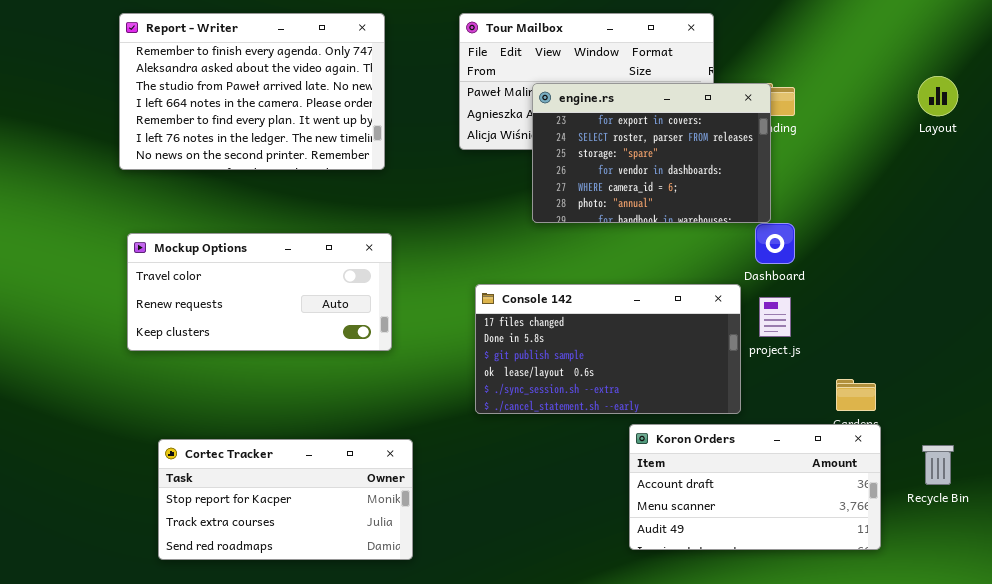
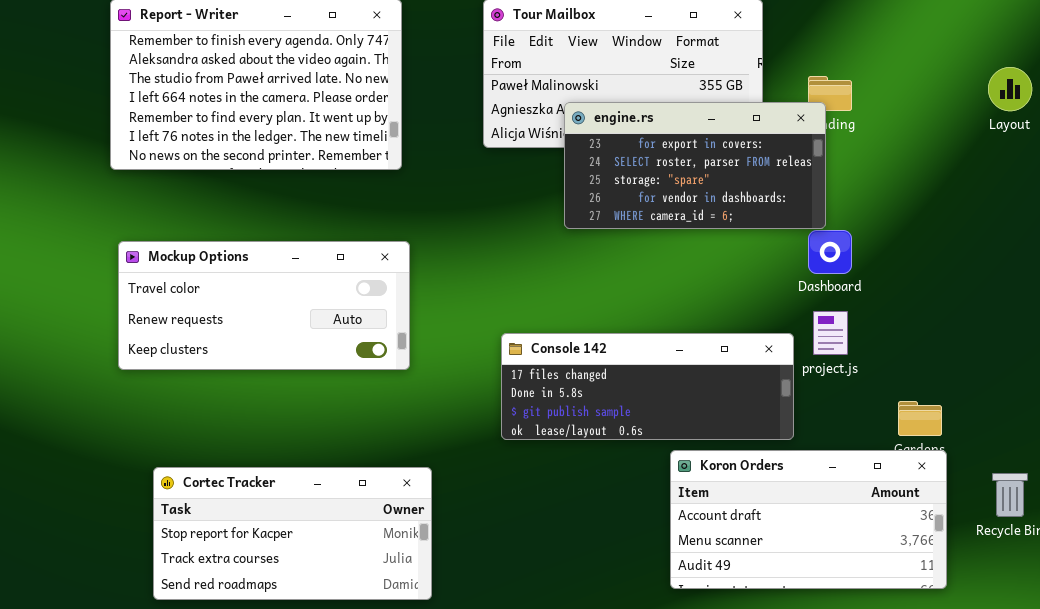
engine.rs: [532,83,771,223] -> [564,102,826,229], resized
Console 142: [475,284,741,414] -> [501,333,794,440], resized

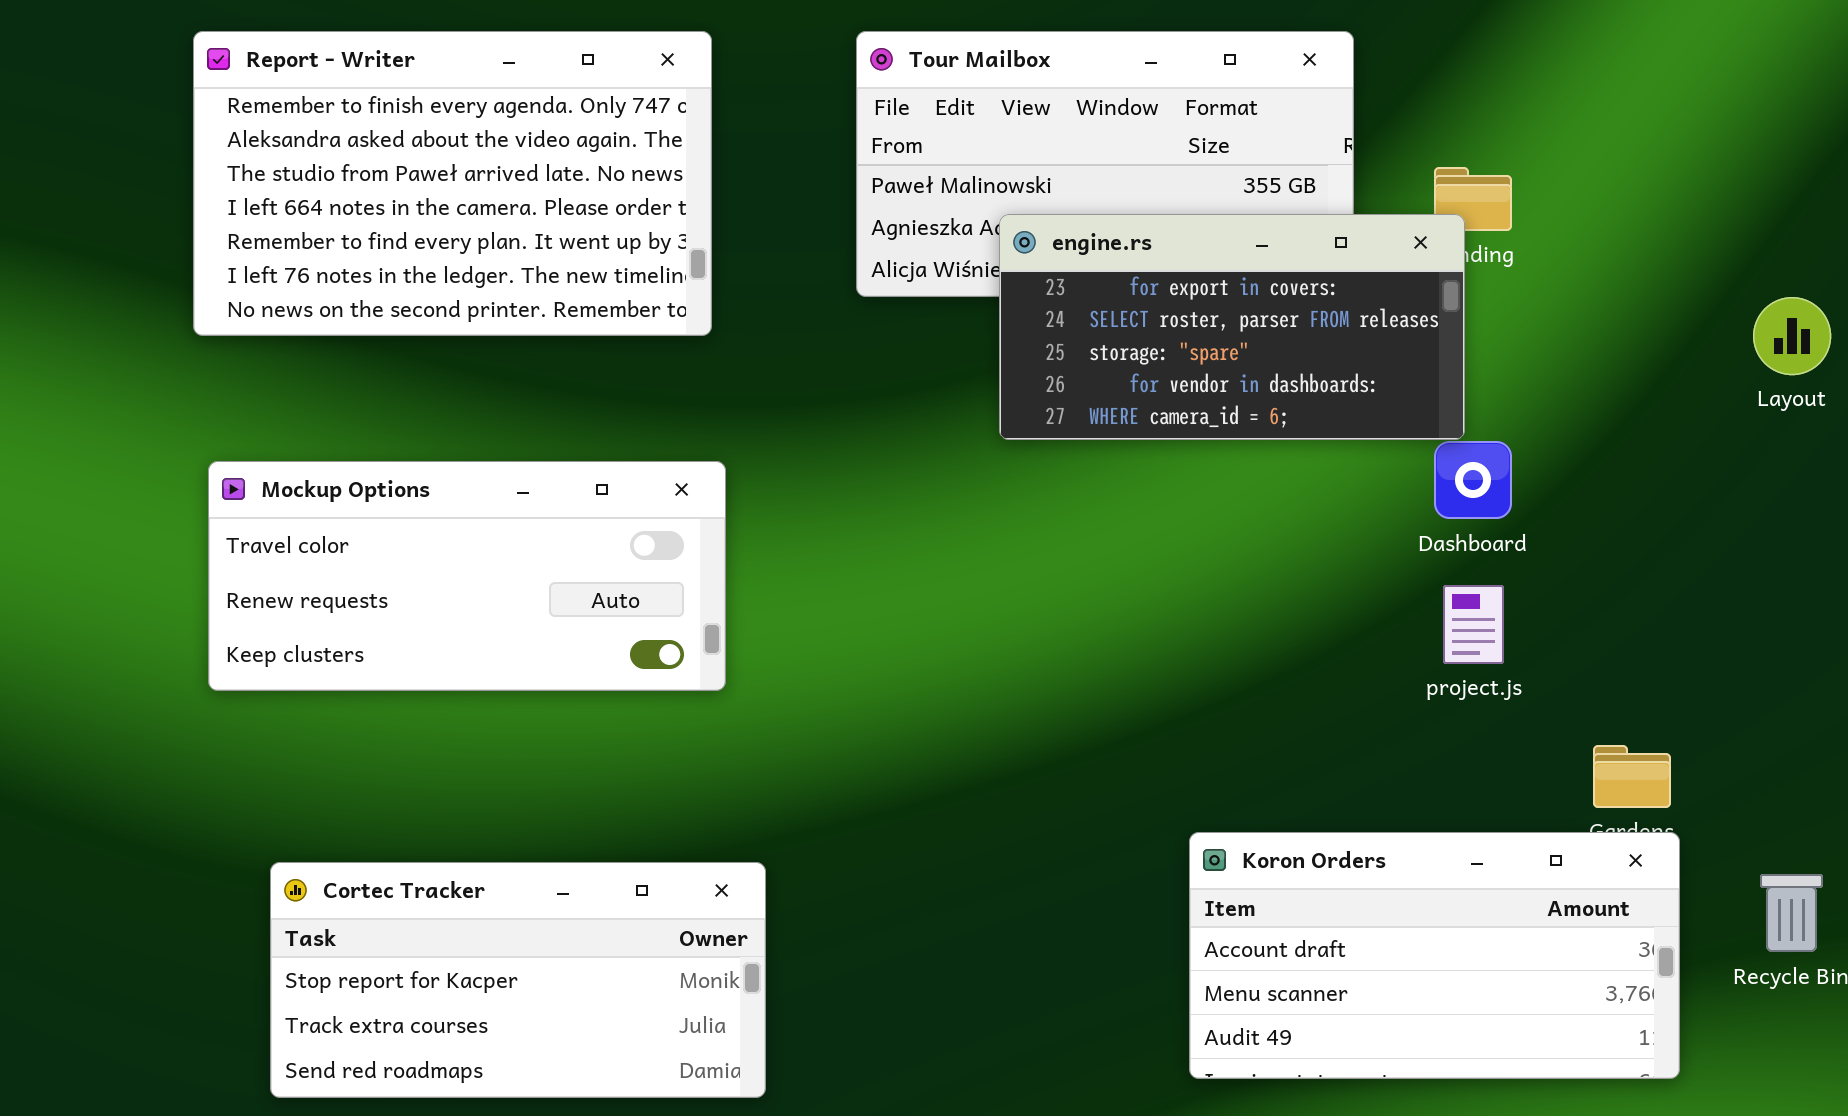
Layout: [988,67,1032,111] -> [1753,297,1831,375], moved
Console 142: [501,333,794,440] -> none, closed

